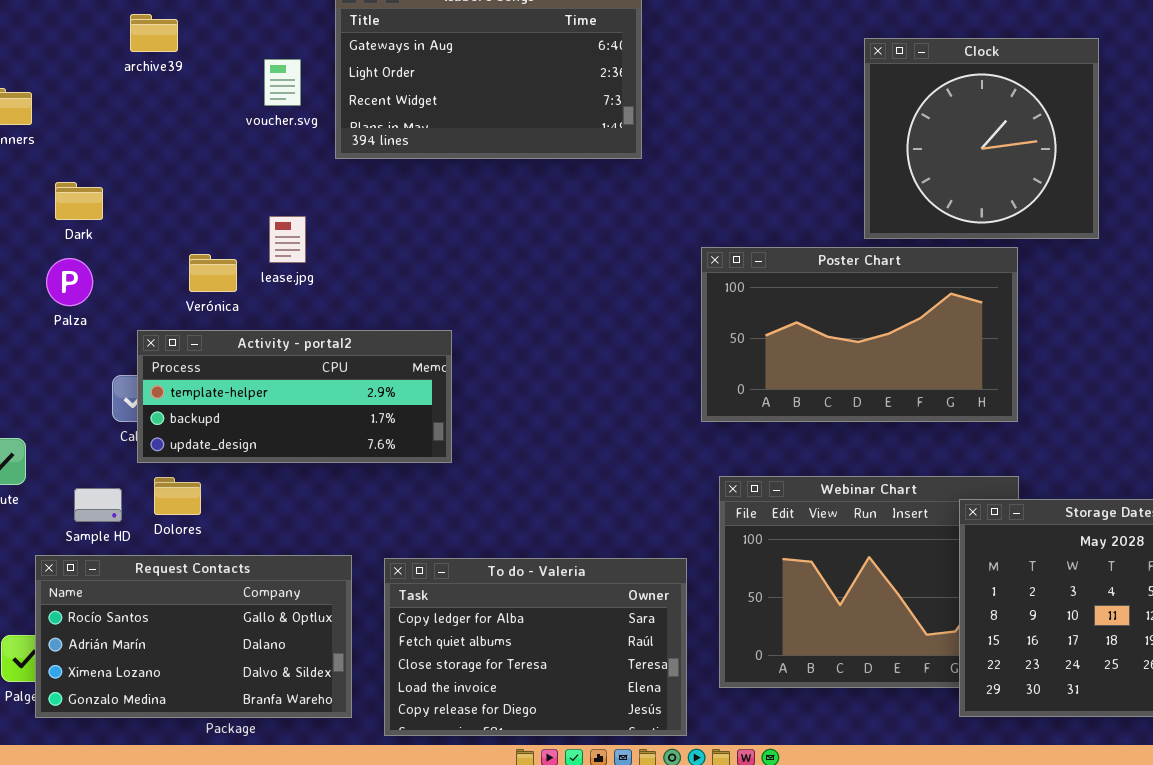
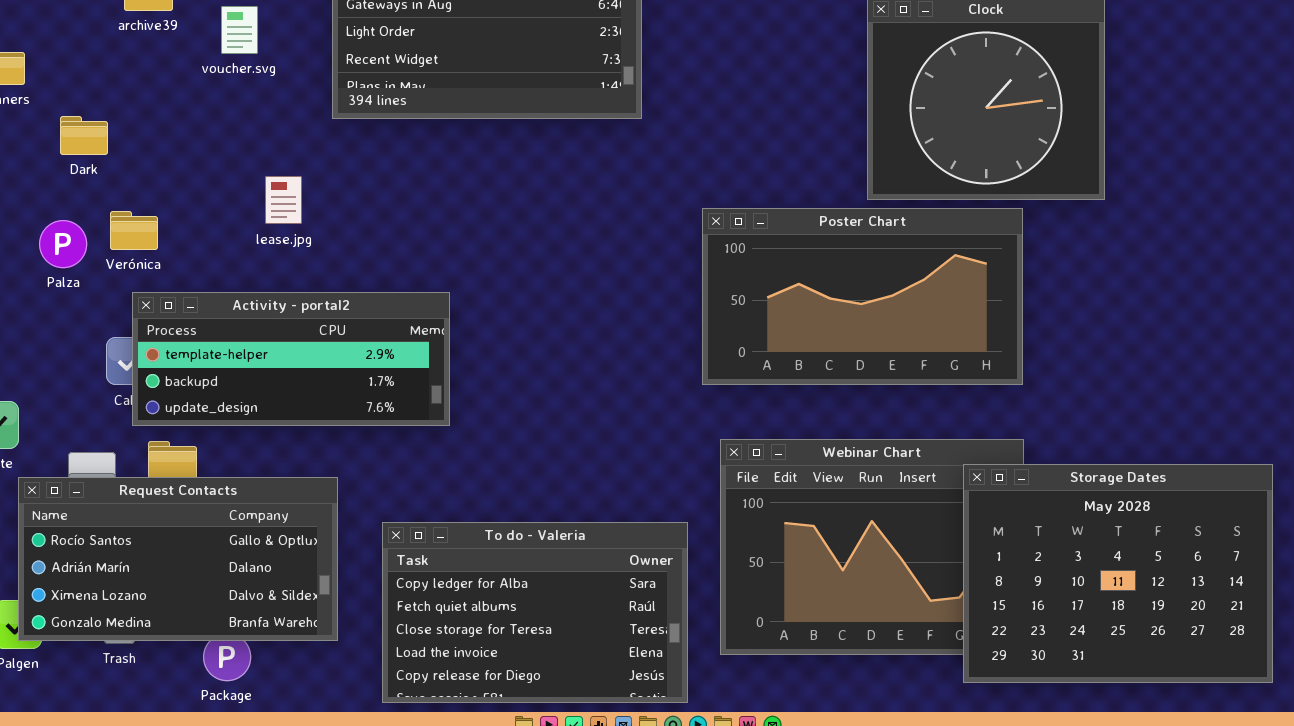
voucher.svg: [264,59,301,106] -> [221,6,258,54], moved
Dark: [55,182,103,220] -> [60,116,108,155], moved
Verónica: [189,254,237,292] -> [110,211,158,250], moved
Request Contacts: [35,555,352,718] -> [18,477,338,641], moved

